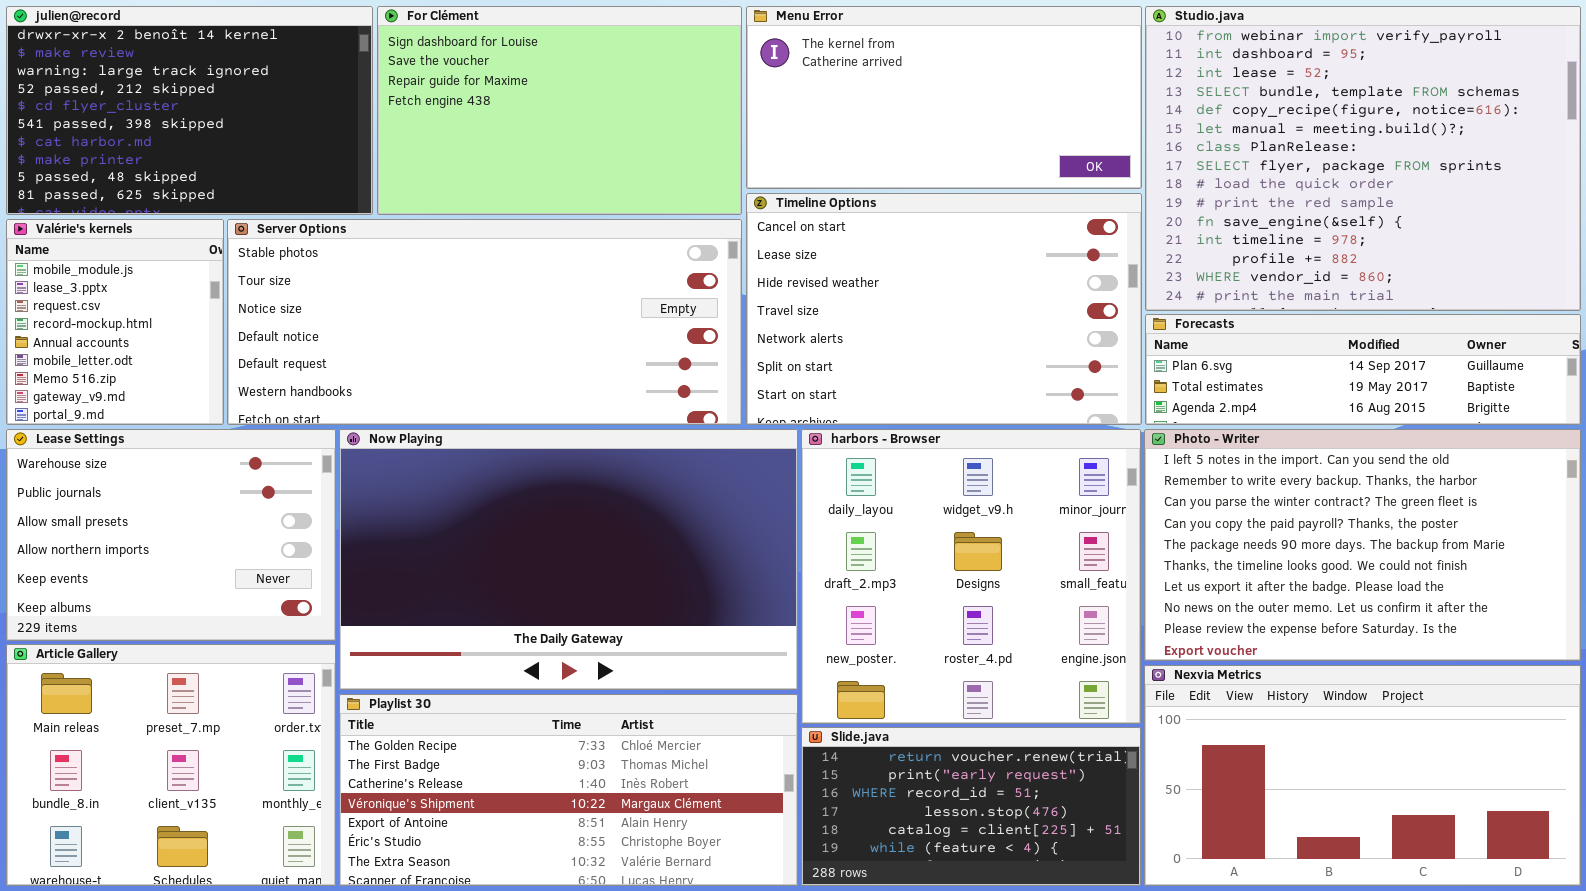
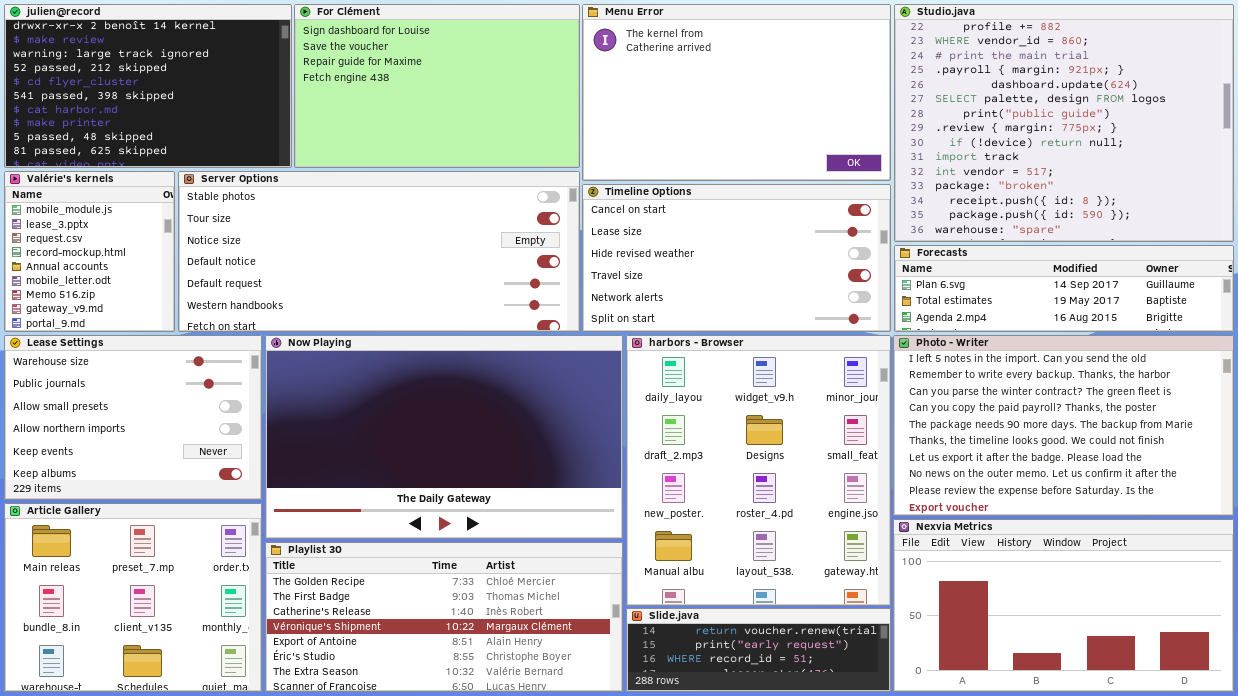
Menu Error: [746,6,1142,189] -> [582,4,891,181], resized
Studio.java: [1145,6,1581,311] -> [894,4,1234,242], scrolled down 12 rows
Timeline Options: [746,193,1142,425] -> [582,184,891,332], resized
harbors - Browser: [801,429,1141,724] -> [626,335,891,606], resized
Slide.java: [801,727,1141,886] -> [626,608,891,692], resized

